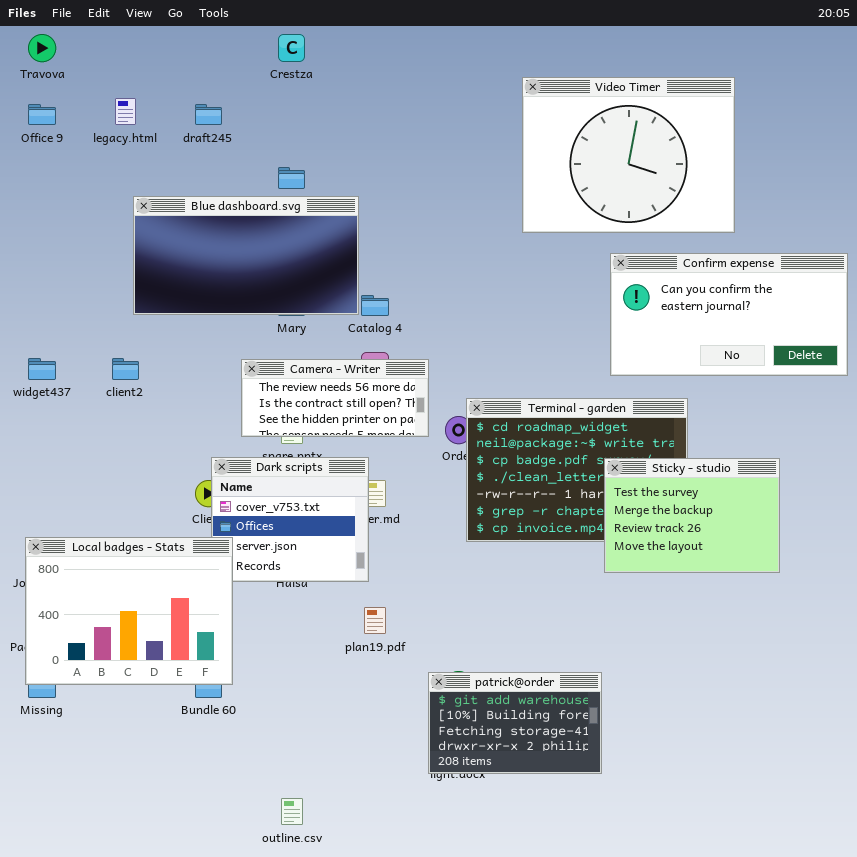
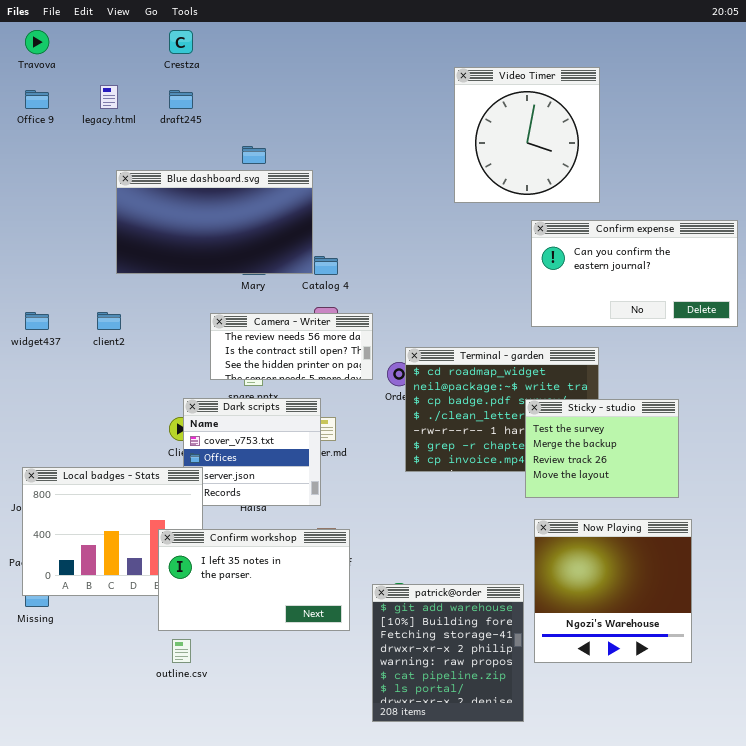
Crestza: [278,34,305,62] -> [169,30,193,54], moved
Video Timer: [522,77,735,233] -> [454,67,600,203], resized
Now Playing: none -> [534,519,692,663], opened
Confirm workshop: none -> [158,529,350,631], opened
patrick@order: [428,672,602,774] -> [372,584,524,722], resized
outline.csv: [281,798,303,825] -> [172,639,191,663], moved

